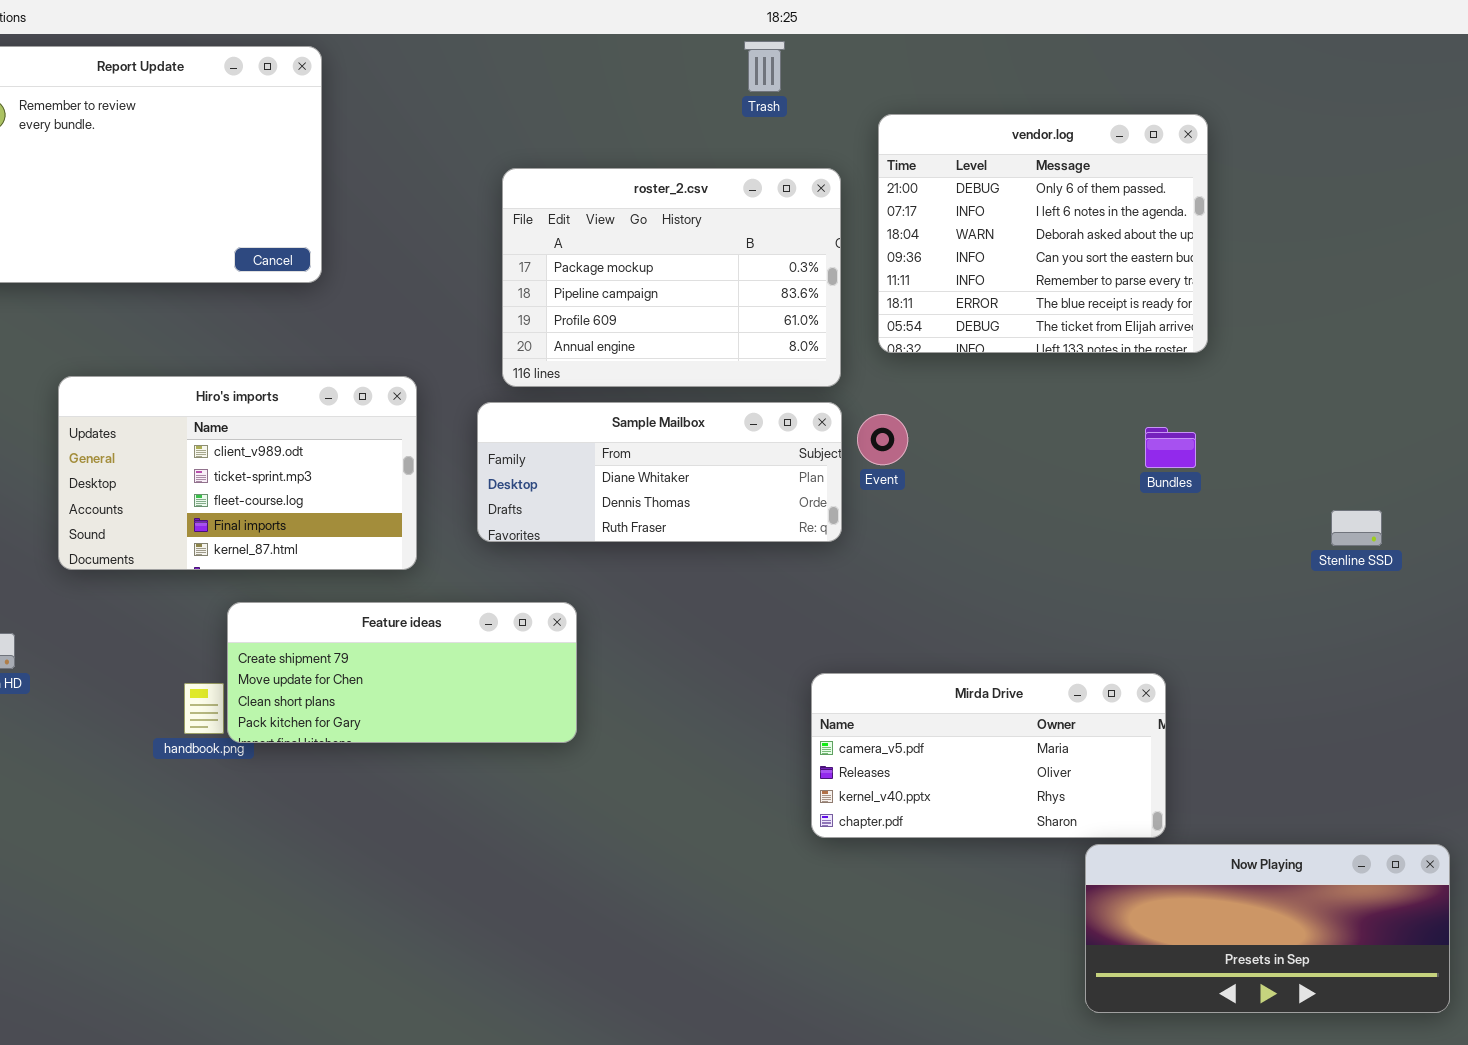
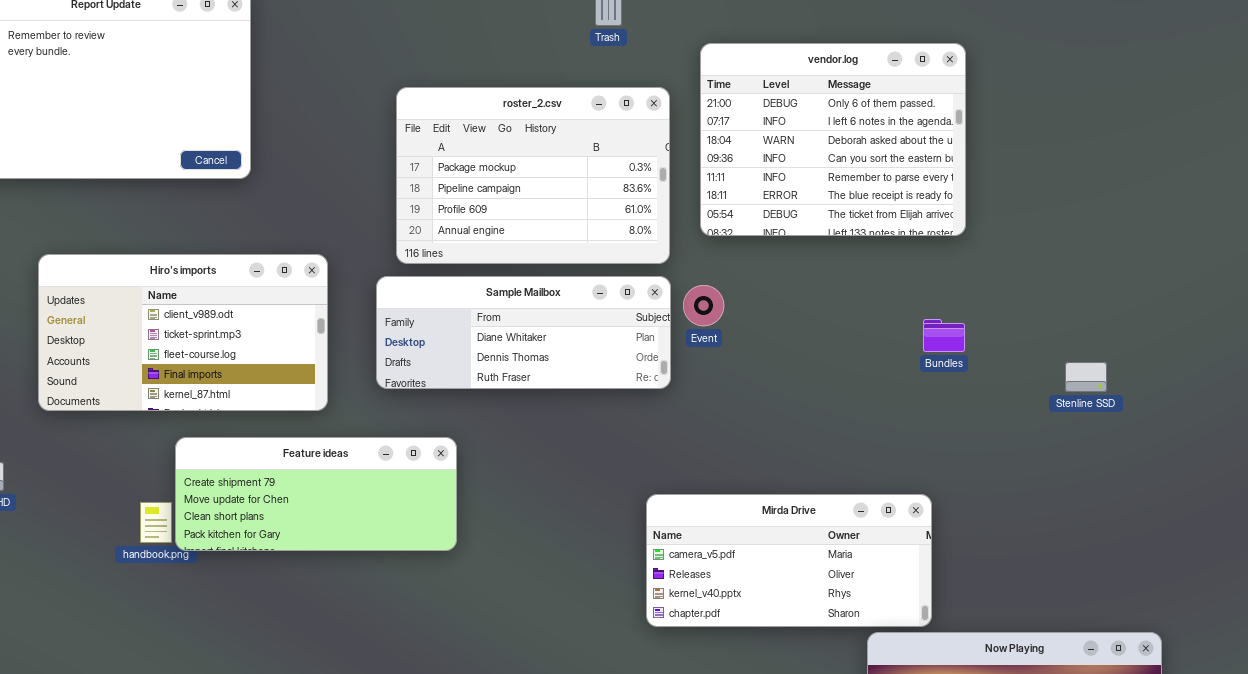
Bundles: [1145,427,1196,468] -> [923,319,965,352], moved

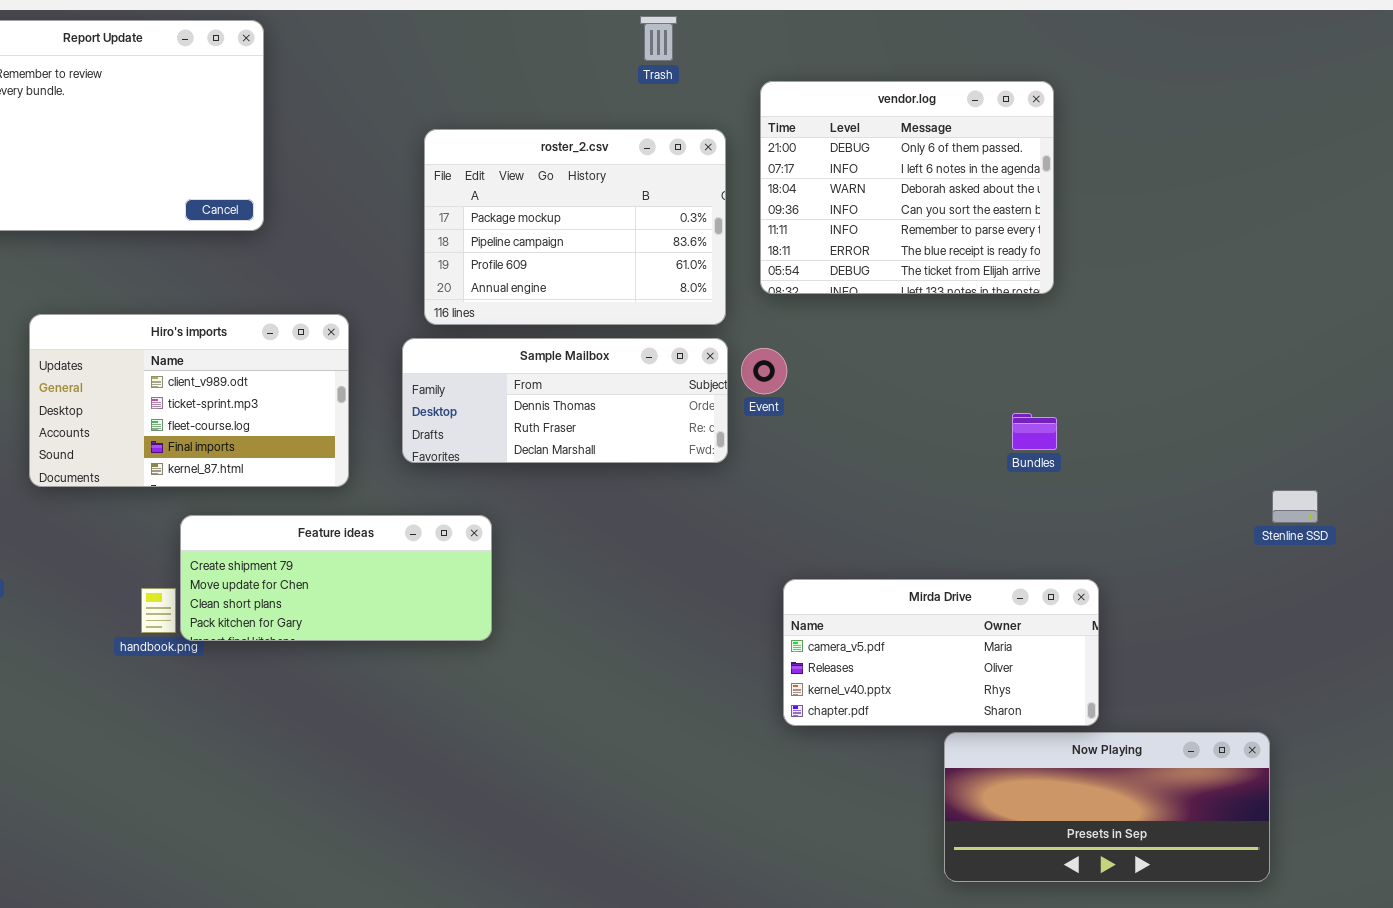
Sample Mailbox: [376,276,671,389] -> [402,338,728,463], scrolled down 1 row
Bundles: [923,319,965,352] -> [1012,413,1057,450], moved
Stenline SSD: [1065,362,1107,392] -> [1272,490,1318,523], moved
Mirda Drive: [646,494,932,627] -> [783,579,1099,726], moved

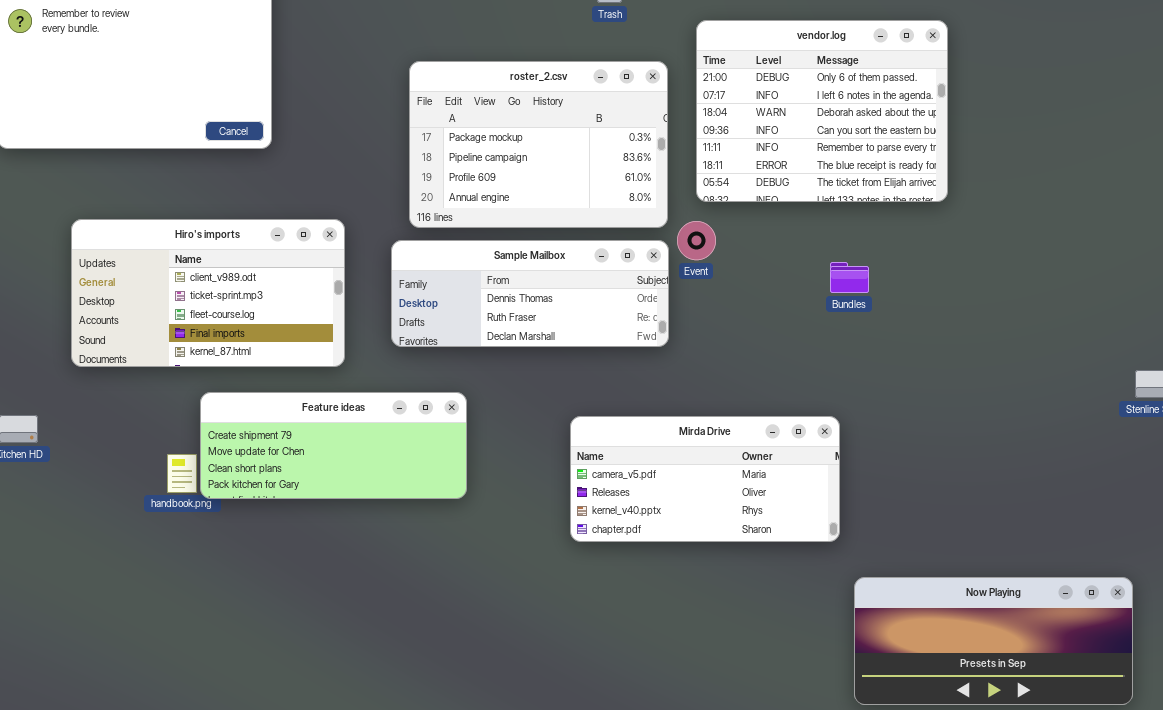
Event: [741,348,787,394] -> [677,221,716,260], moved
Bundles: [1012,413,1057,450] -> [830,262,869,293], moved
Mirda Drive: [783,579,1099,726] -> [570,416,840,542], moved

